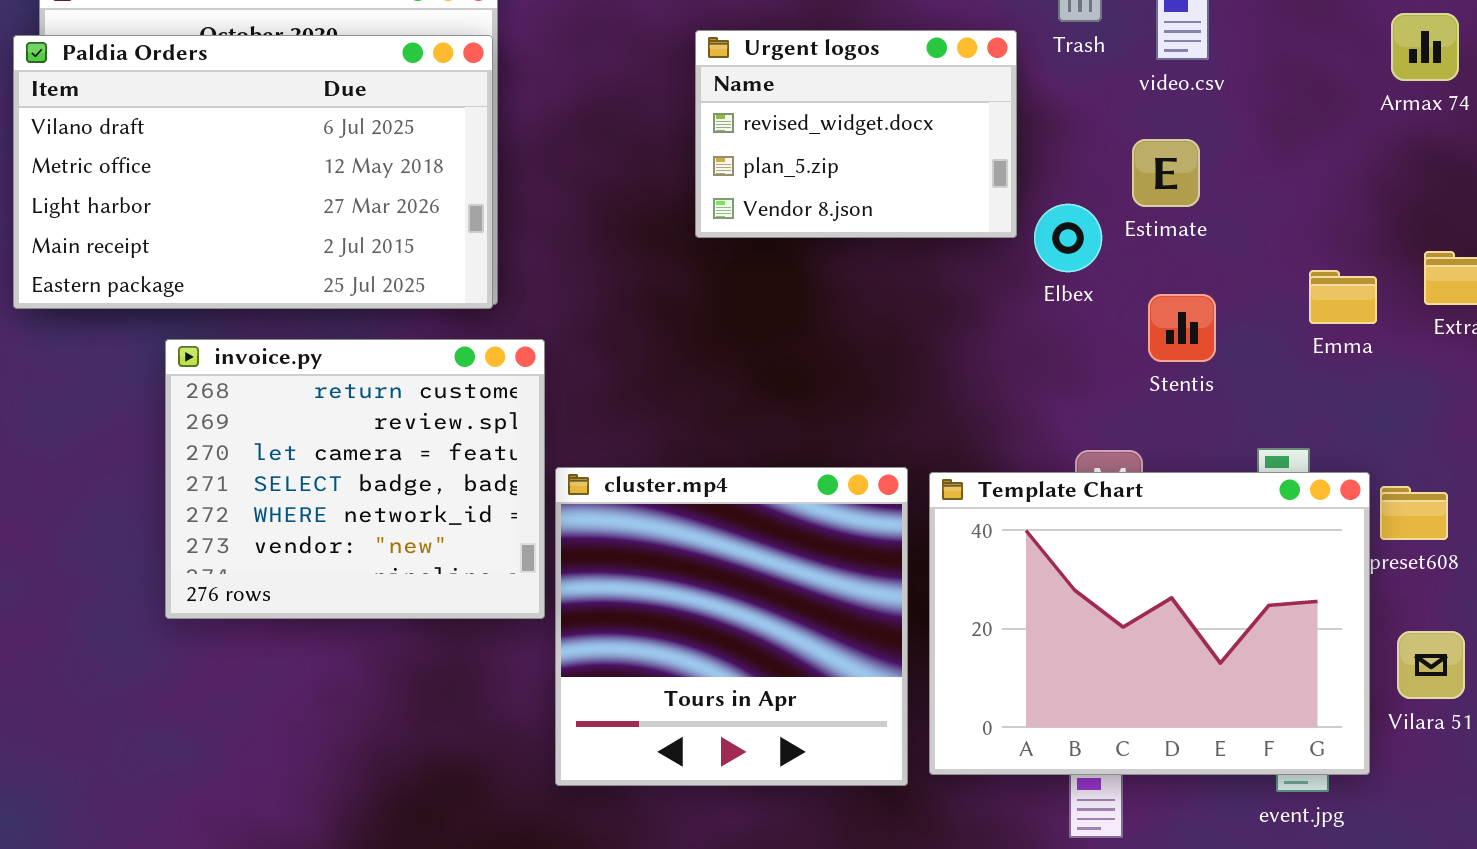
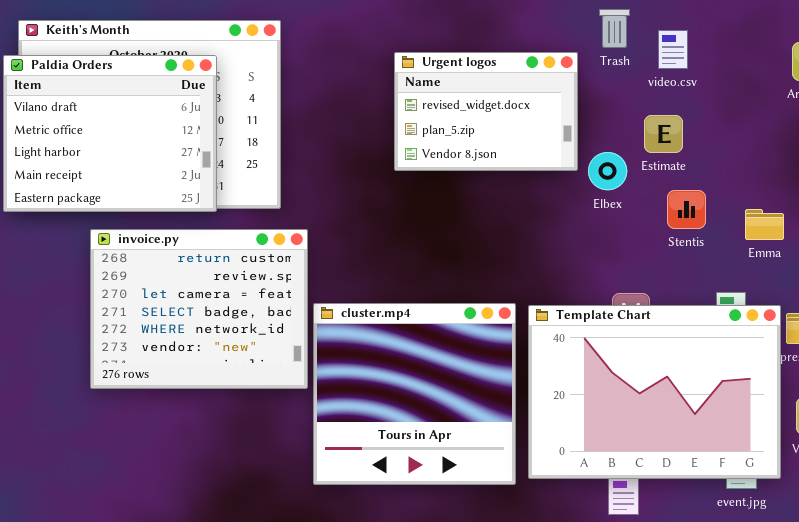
Paldia Orders: [13,35,493,309] -> [3,55,217,212], resized
Emma: [1309,270,1377,324] -> [745,209,784,240], moved
Stentis: [1148,294,1216,362] -> [667,190,706,229], moved

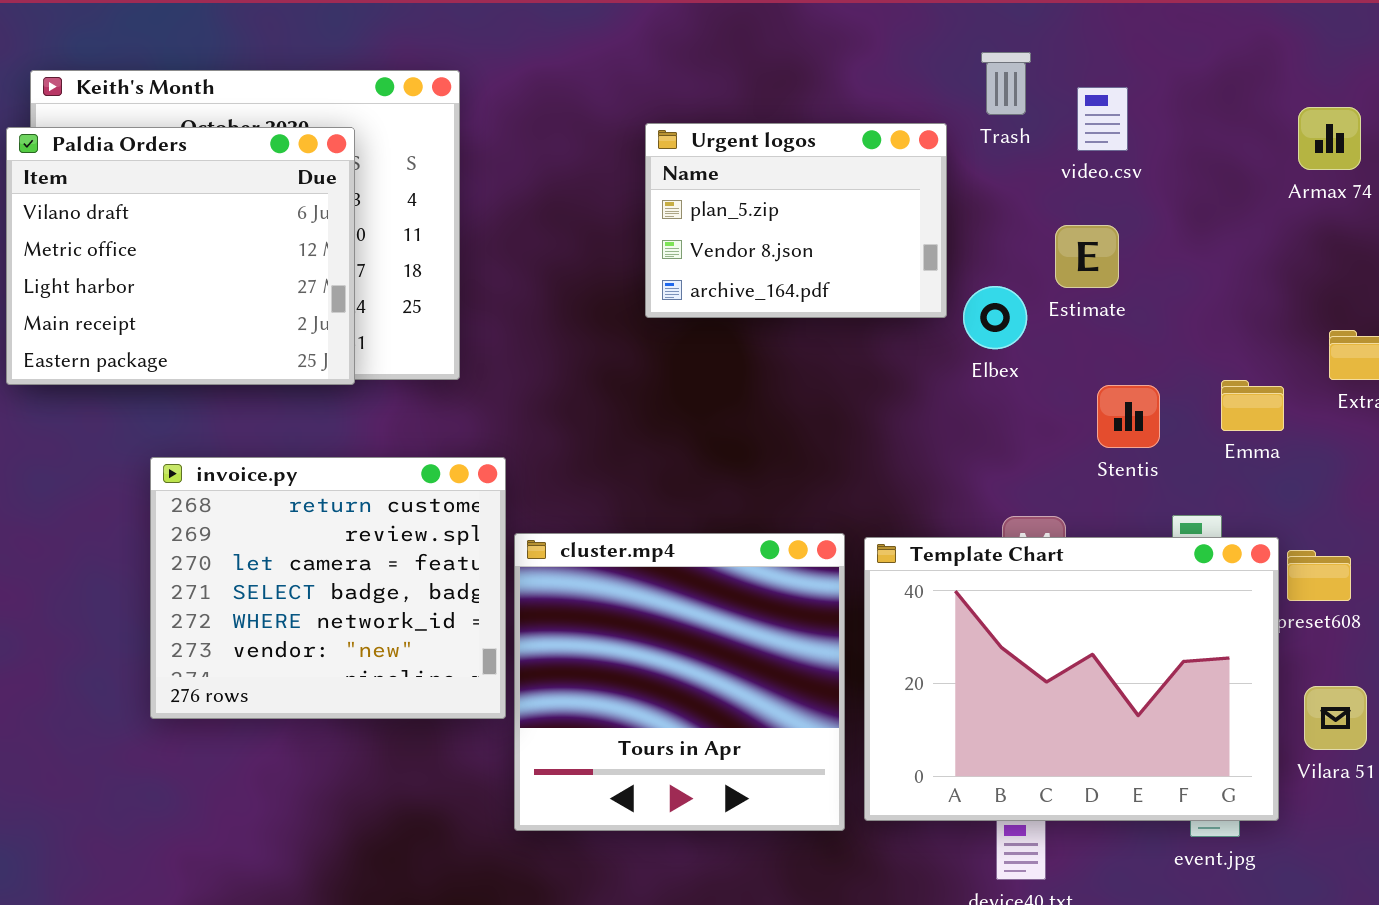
Urgent logos: [394,52,578,171] -> [645,123,947,318], scrolled down 1 row
Stentis: [667,190,706,229] -> [1097,385,1160,448], moved
invoice.py: [90,229,308,389] -> [150,457,506,719], moved

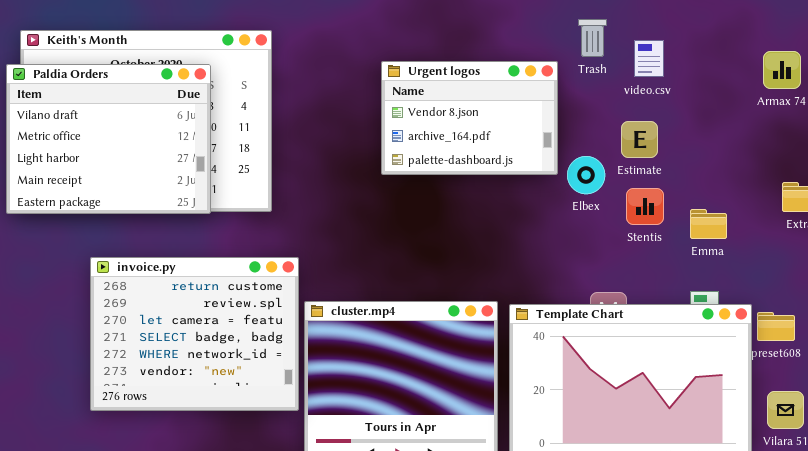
Urgent logos: [645,123,947,318] -> [381,61,558,175], scrolled down 1 row
Emma: [1221,380,1284,431] -> [690,209,727,239], moved
Stentis: [1097,385,1160,448] -> [626,188,664,225], moved

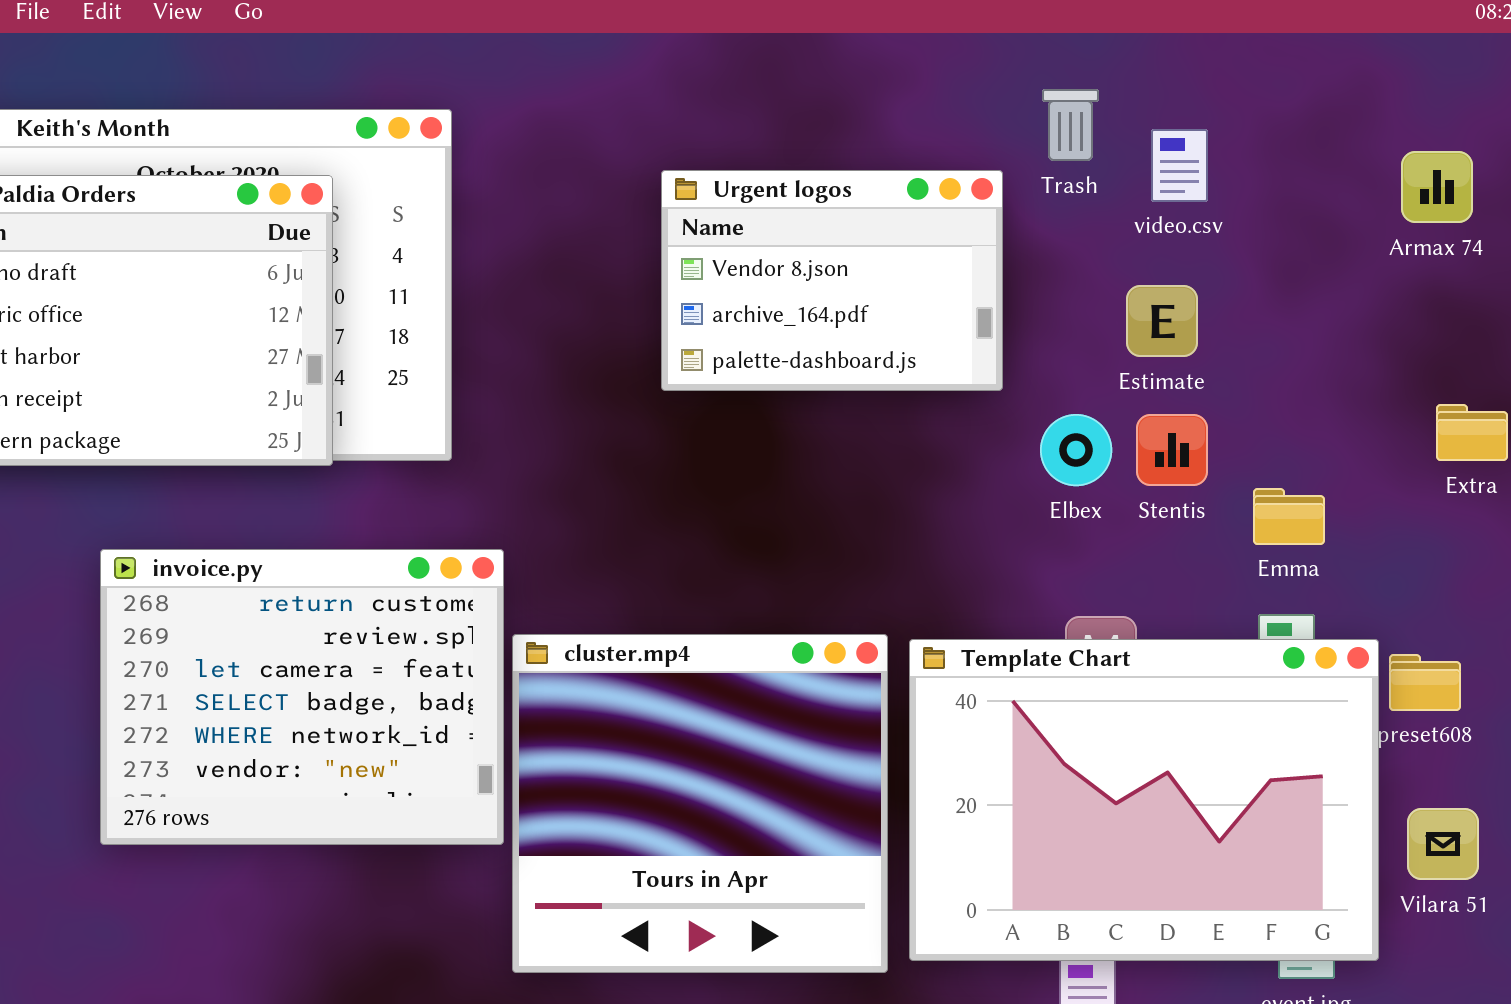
Elbex: [567,156,605,194] -> [1040,414,1112,486], moved
Emma: [690,209,727,239] -> [1253,488,1325,545], moved

